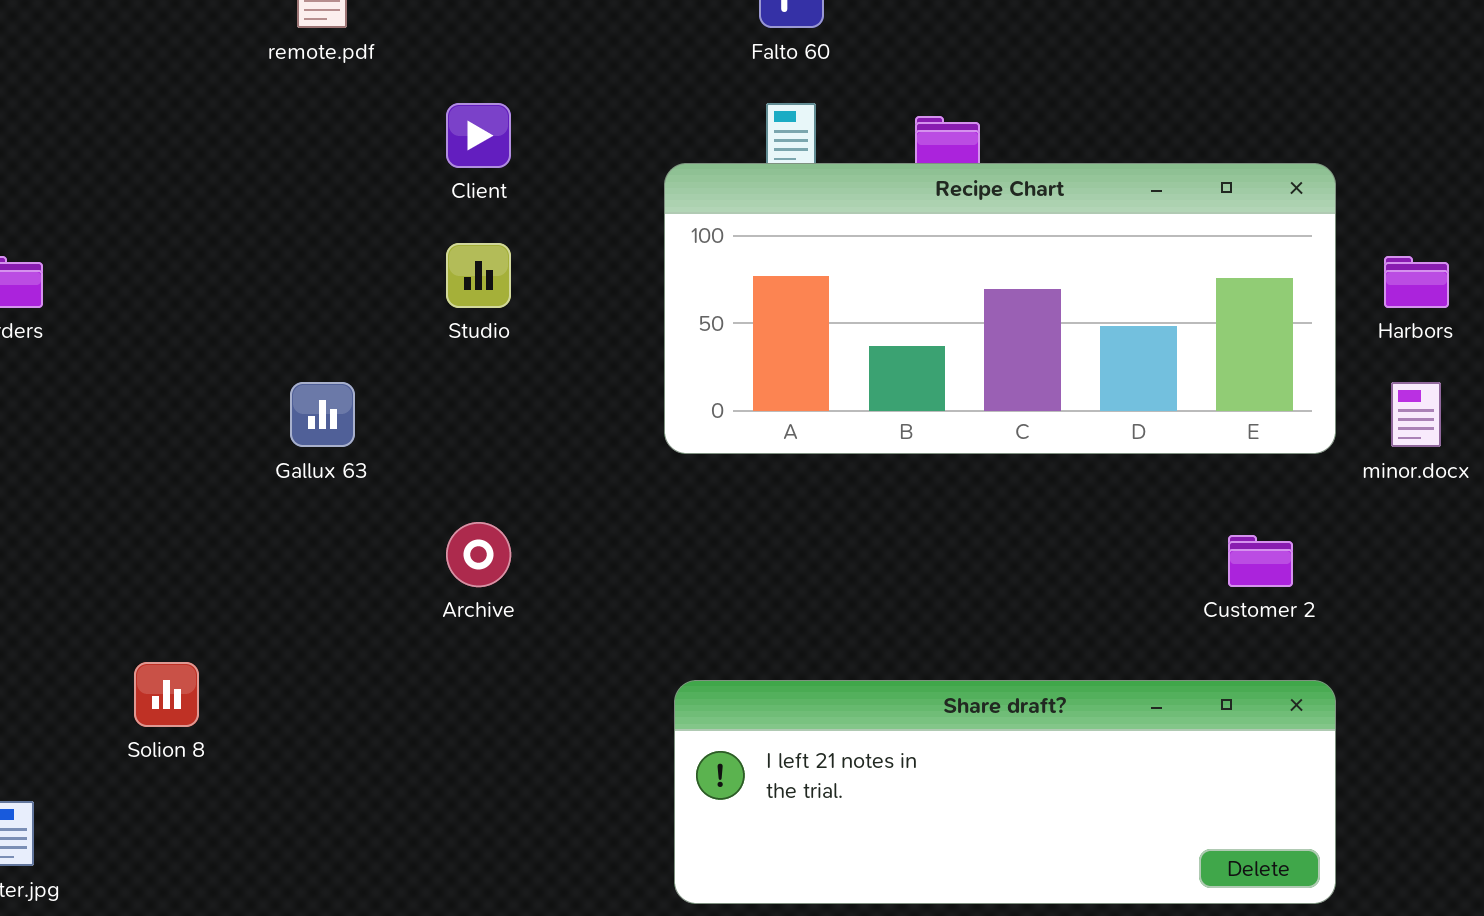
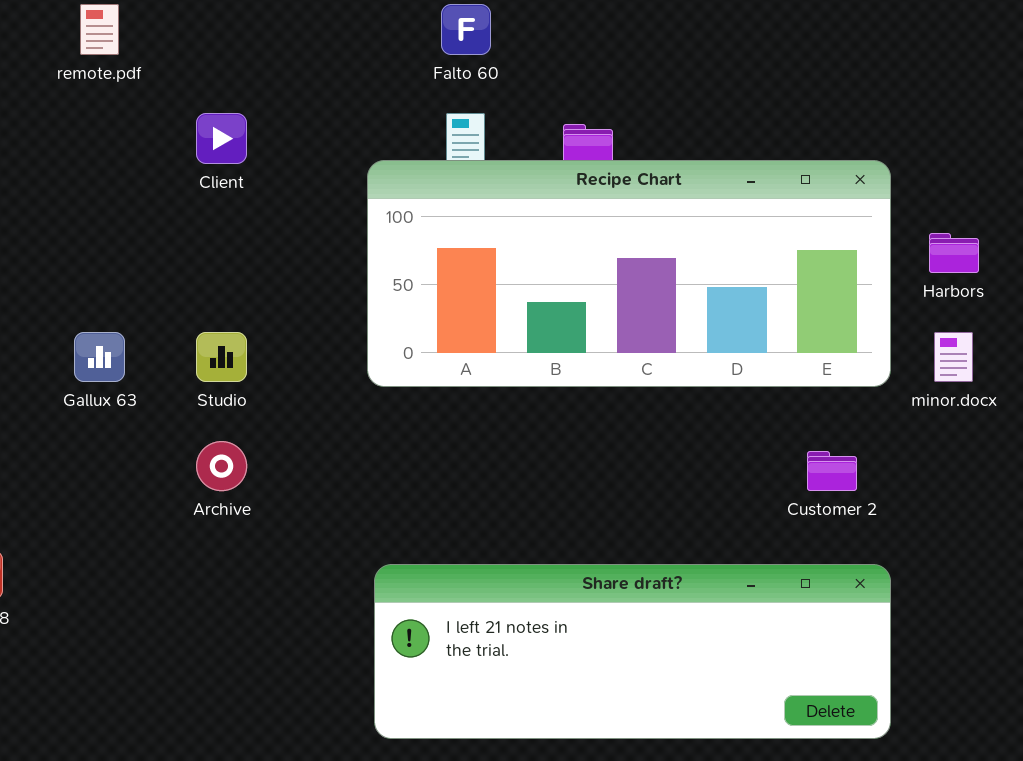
Studio: [446,243,511,308] -> [196,332,247,382], moved

